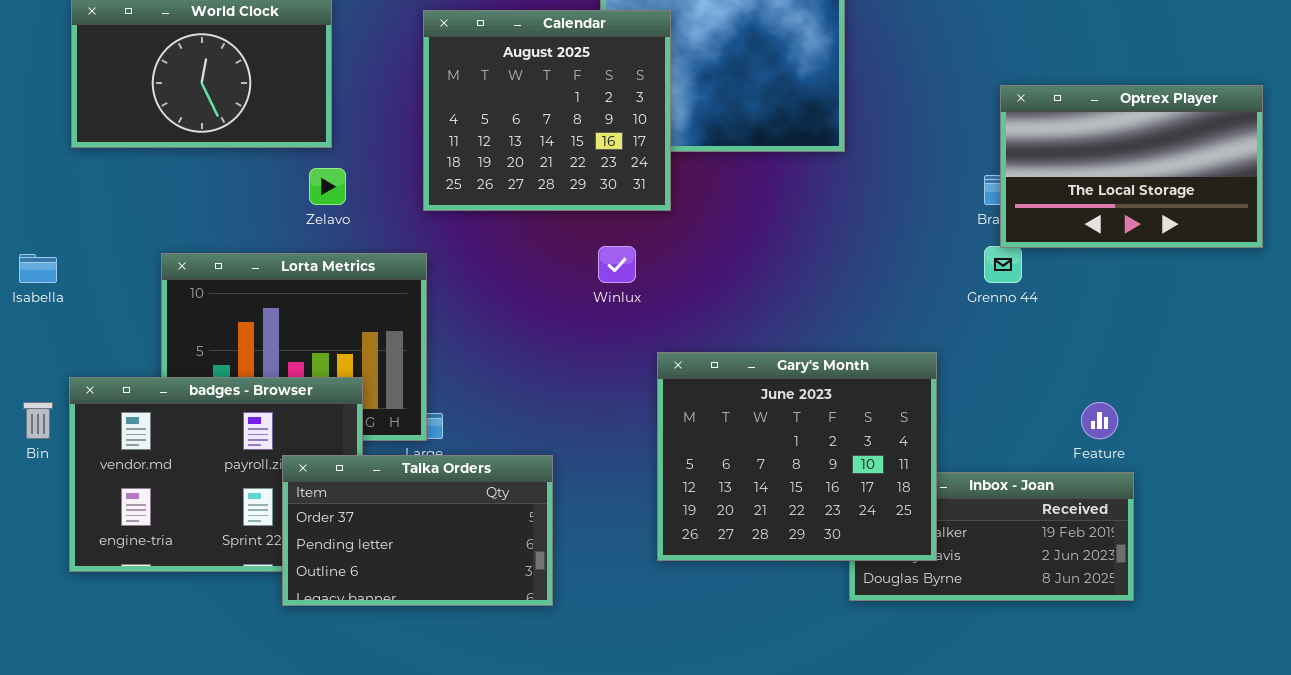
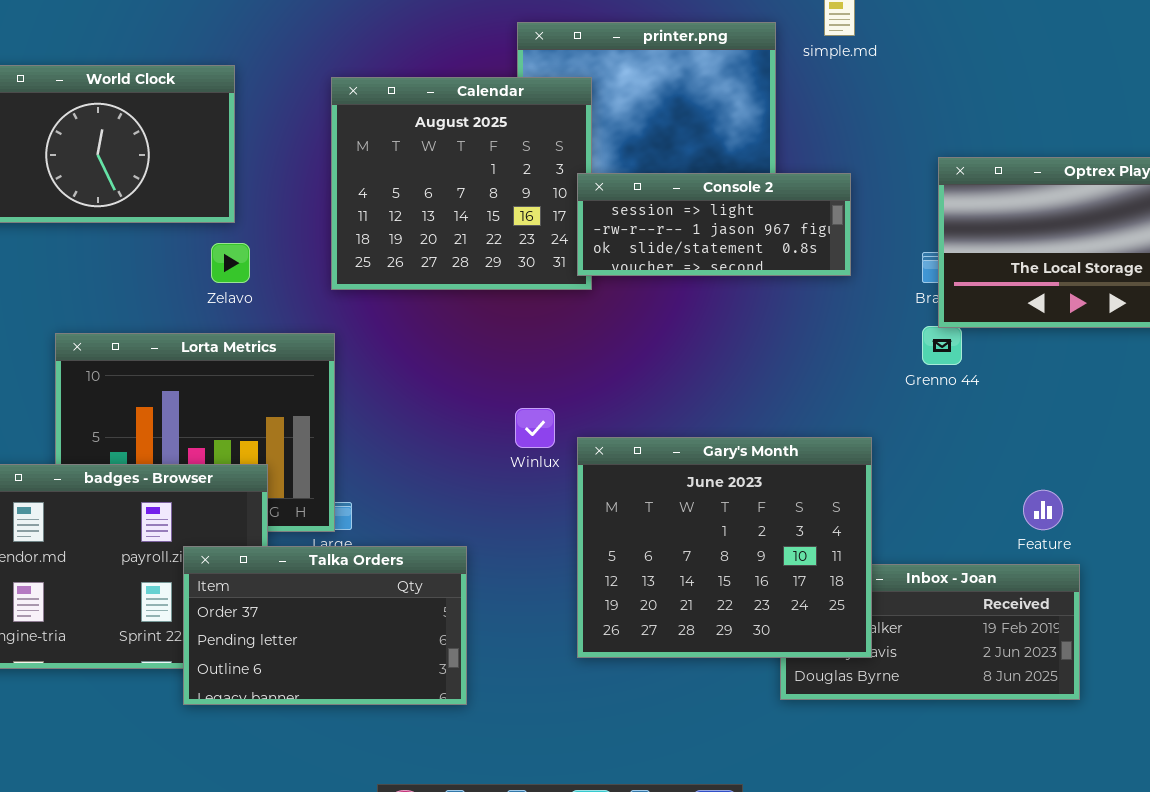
Console 2: none -> [577,173,851,276], opened
Winlux: [598,246,636,283] -> [515,408,555,448], moved

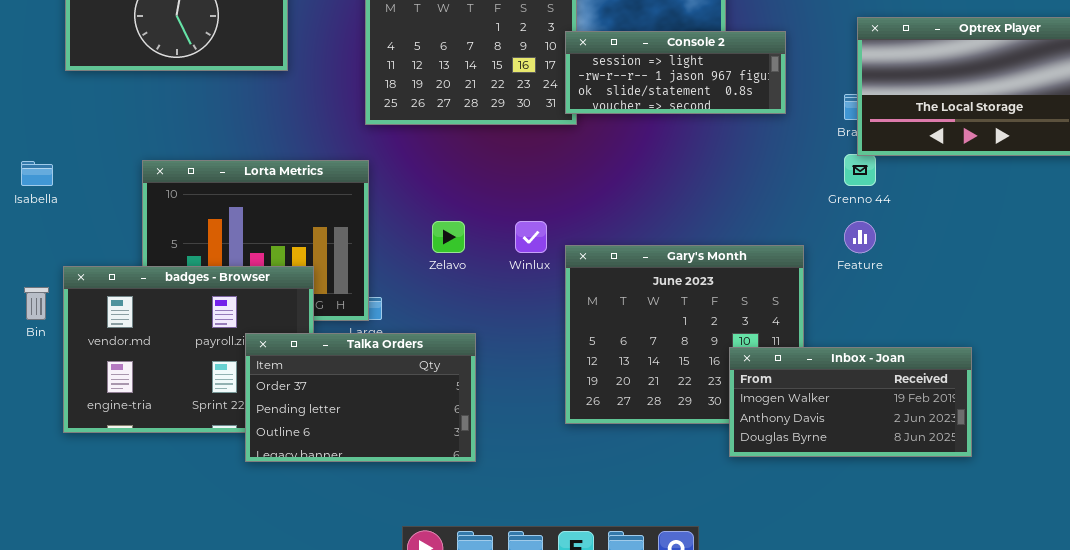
Zelavo: [211,243,250,283] -> [432,221,465,253], moved
Feature: [1023,490,1063,530] -> [844,221,876,253], moved
Inbox - Joan: [780,564,1080,700] -> [729,347,972,457], raised

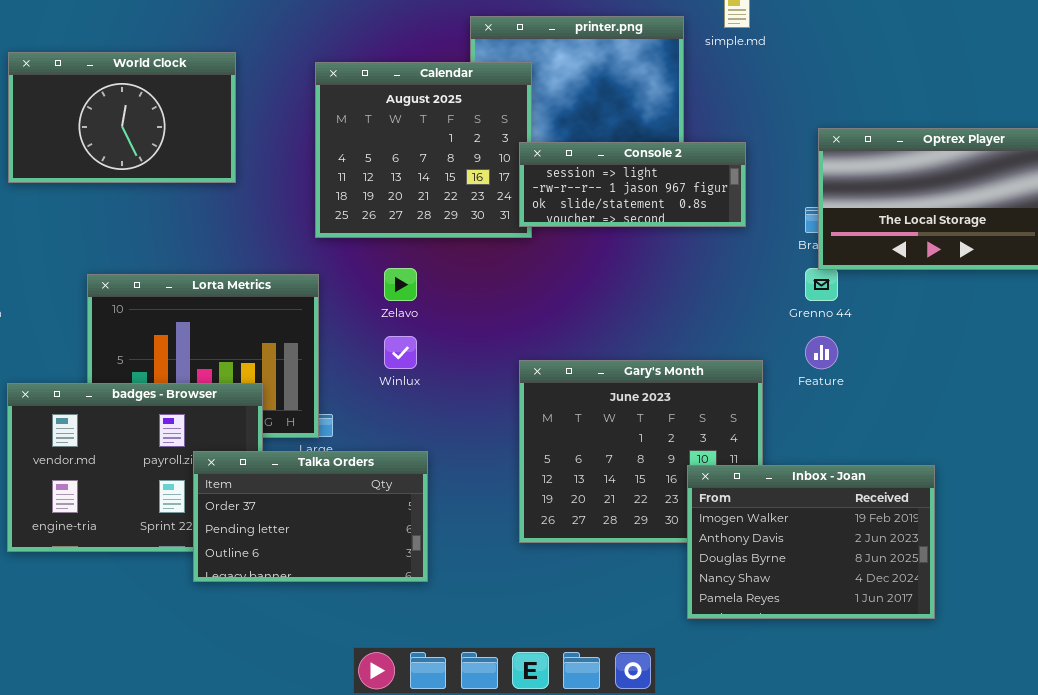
Zelavo: [432,221,465,253] -> [384,268,417,301], moved
Winlux: [515,221,547,253] -> [384,336,417,369], moved
Inbox - Joan: [729,347,972,457] -> [687,465,935,619], resized

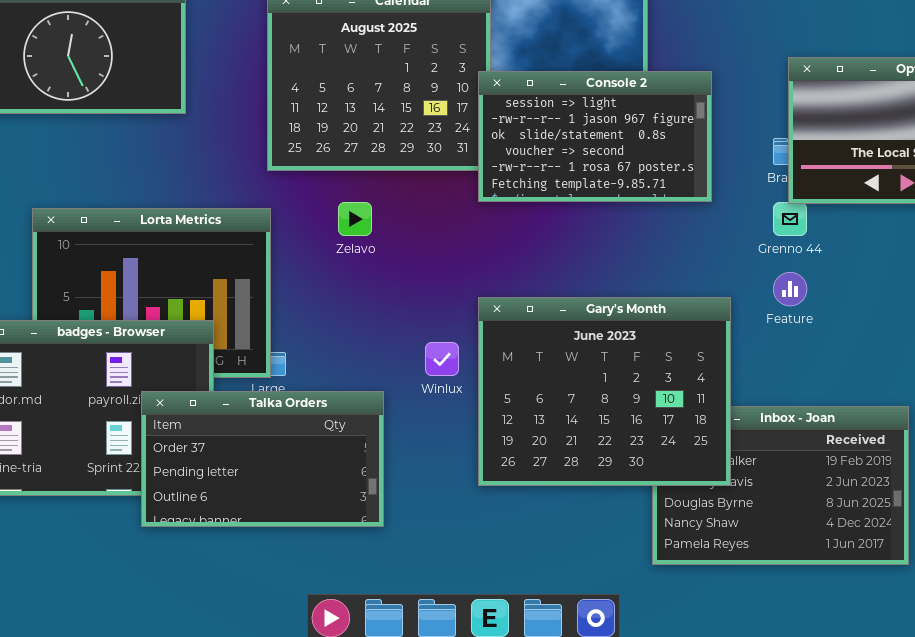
Console 2: [519,142,746,227] -> [478,71,712,202], resized
Winlux: [384,336,417,369] -> [425,342,459,376], moved
Gary's Month: [519,360,763,543] -> [478,297,731,486], raised

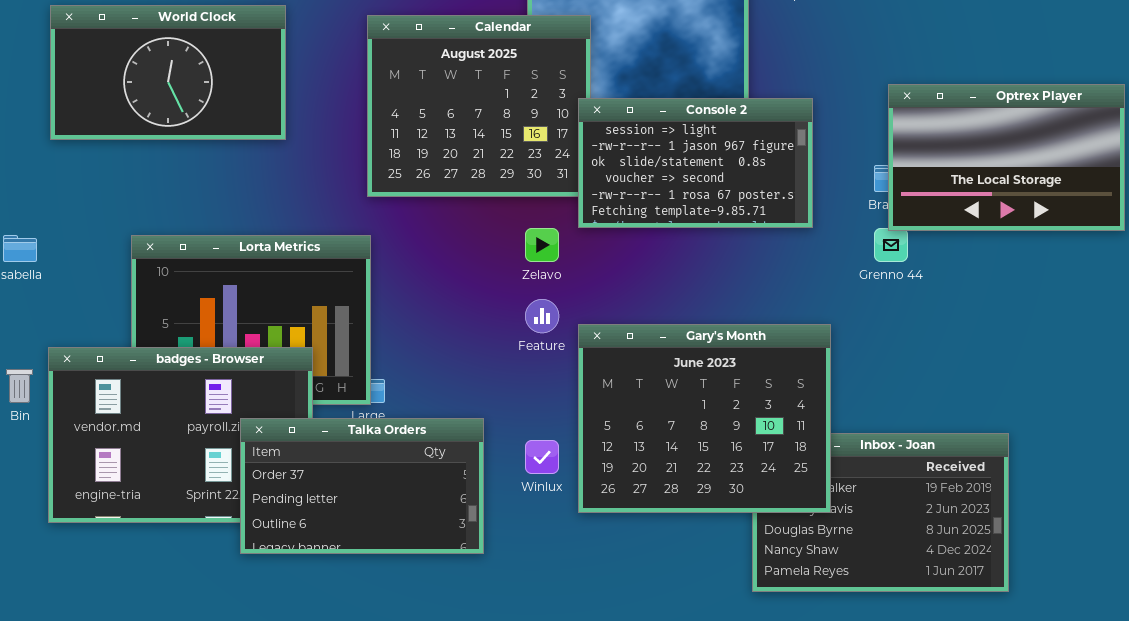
Zelavo: [338,202,372,236] -> [525,228,559,262], moved
Feature: [773,272,807,306] -> [525,299,559,333], moved
Winlux: [425,342,459,376] -> [525,440,559,474], moved

